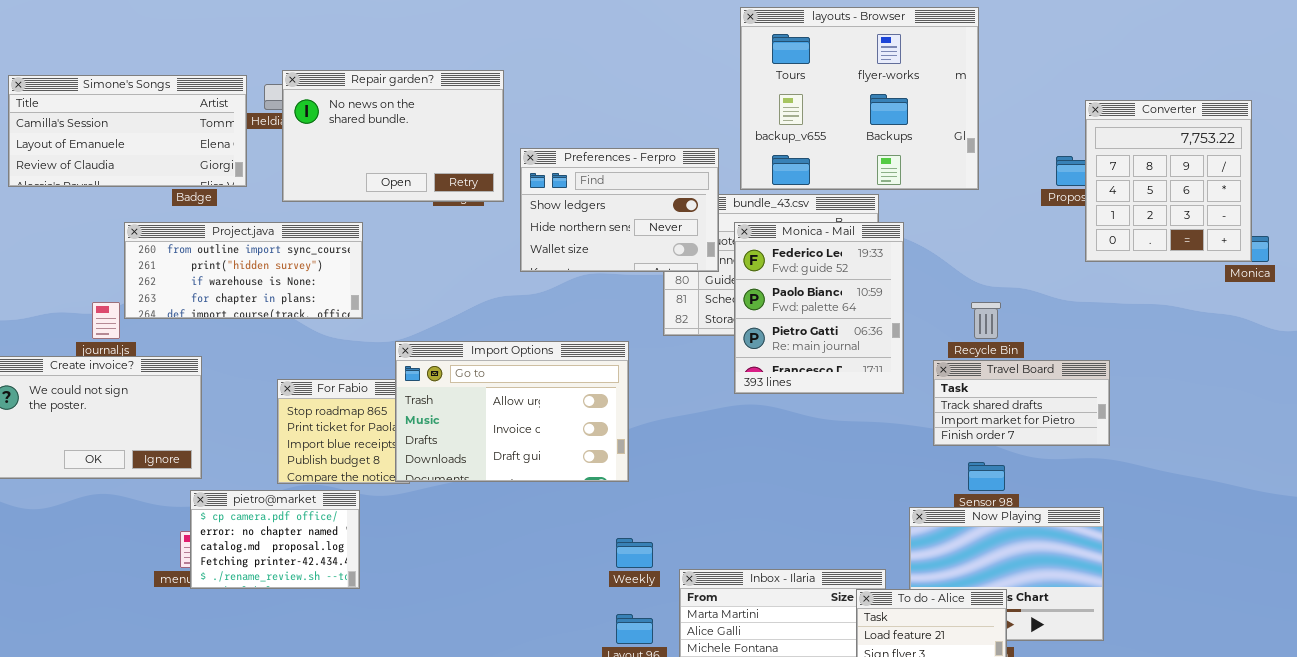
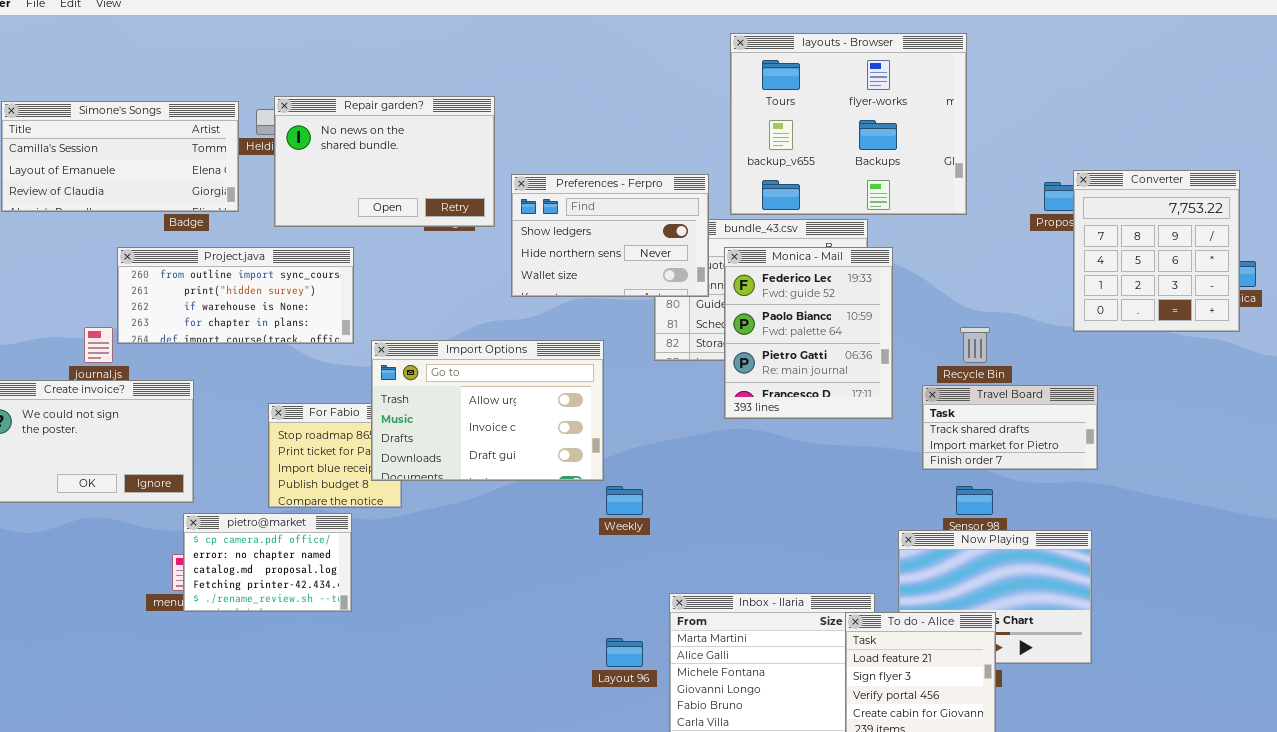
Converter: [1085,100,1252,262] -> [1073,170,1240,332], moved
Import Options: [395,341,629,482] -> [371,340,604,481], moved
Weekly: [616,538,653,568] -> [606,486,643,515], moved

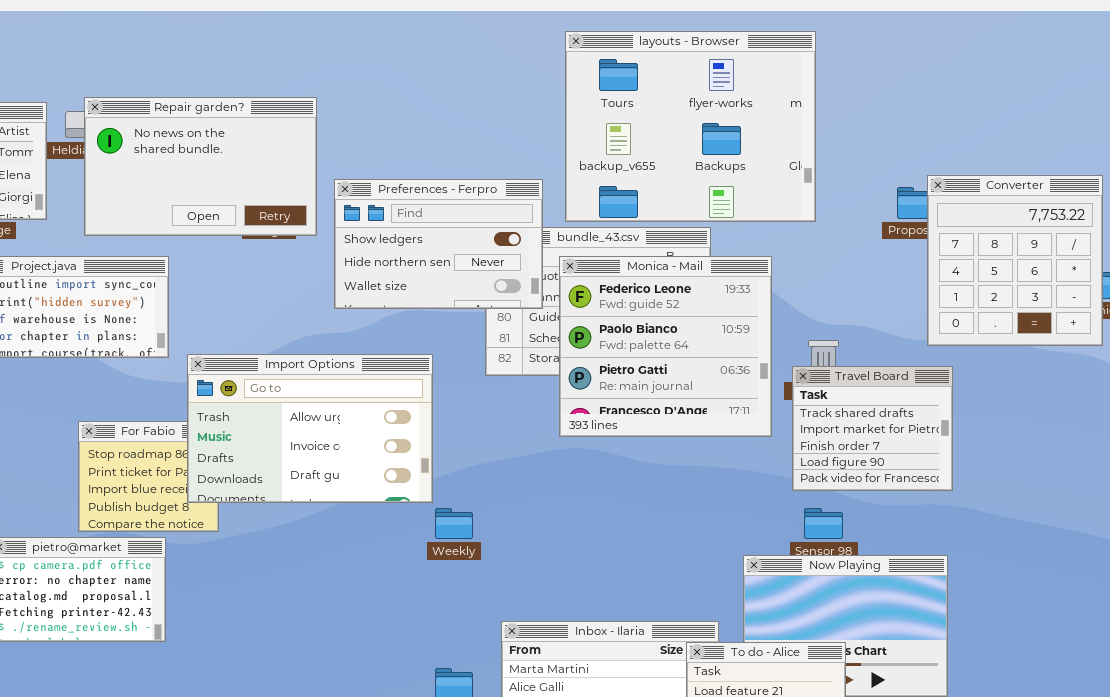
Monica - Mail: [724,247,893,419] -> [559,256,772,437], resized
Travel Board: [922,385,1098,470] -> [792,366,953,491], resized

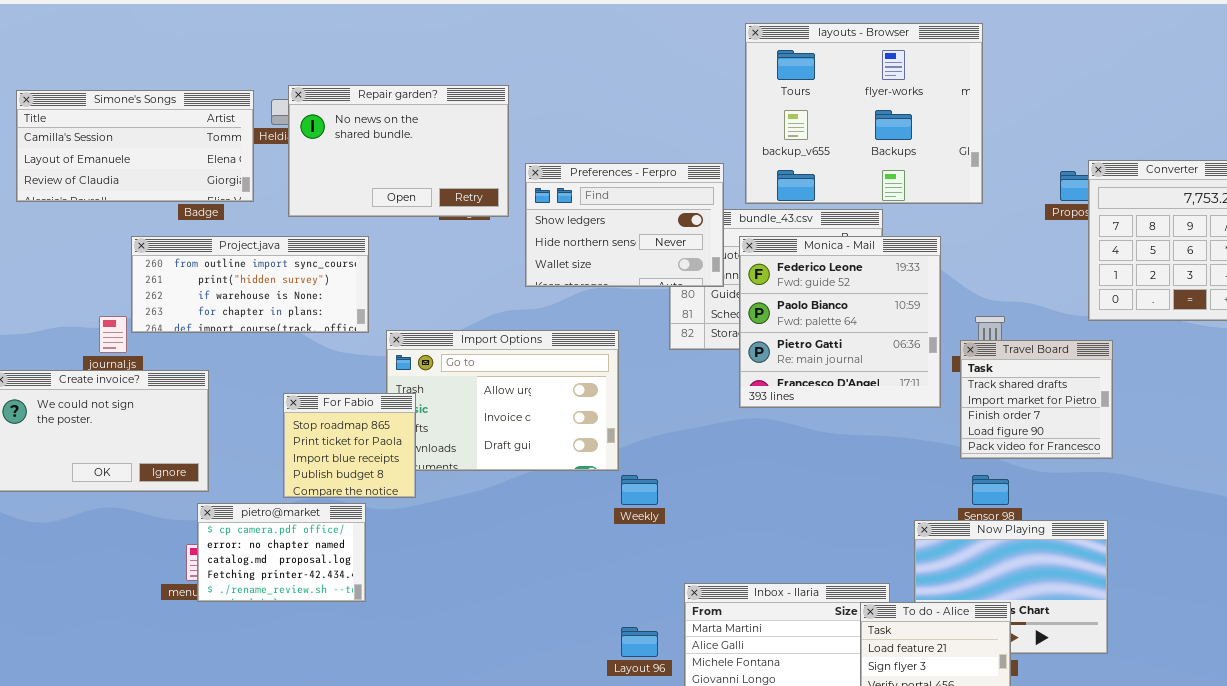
For Fabio: [78,421,219,532] -> [283,393,416,498], raised

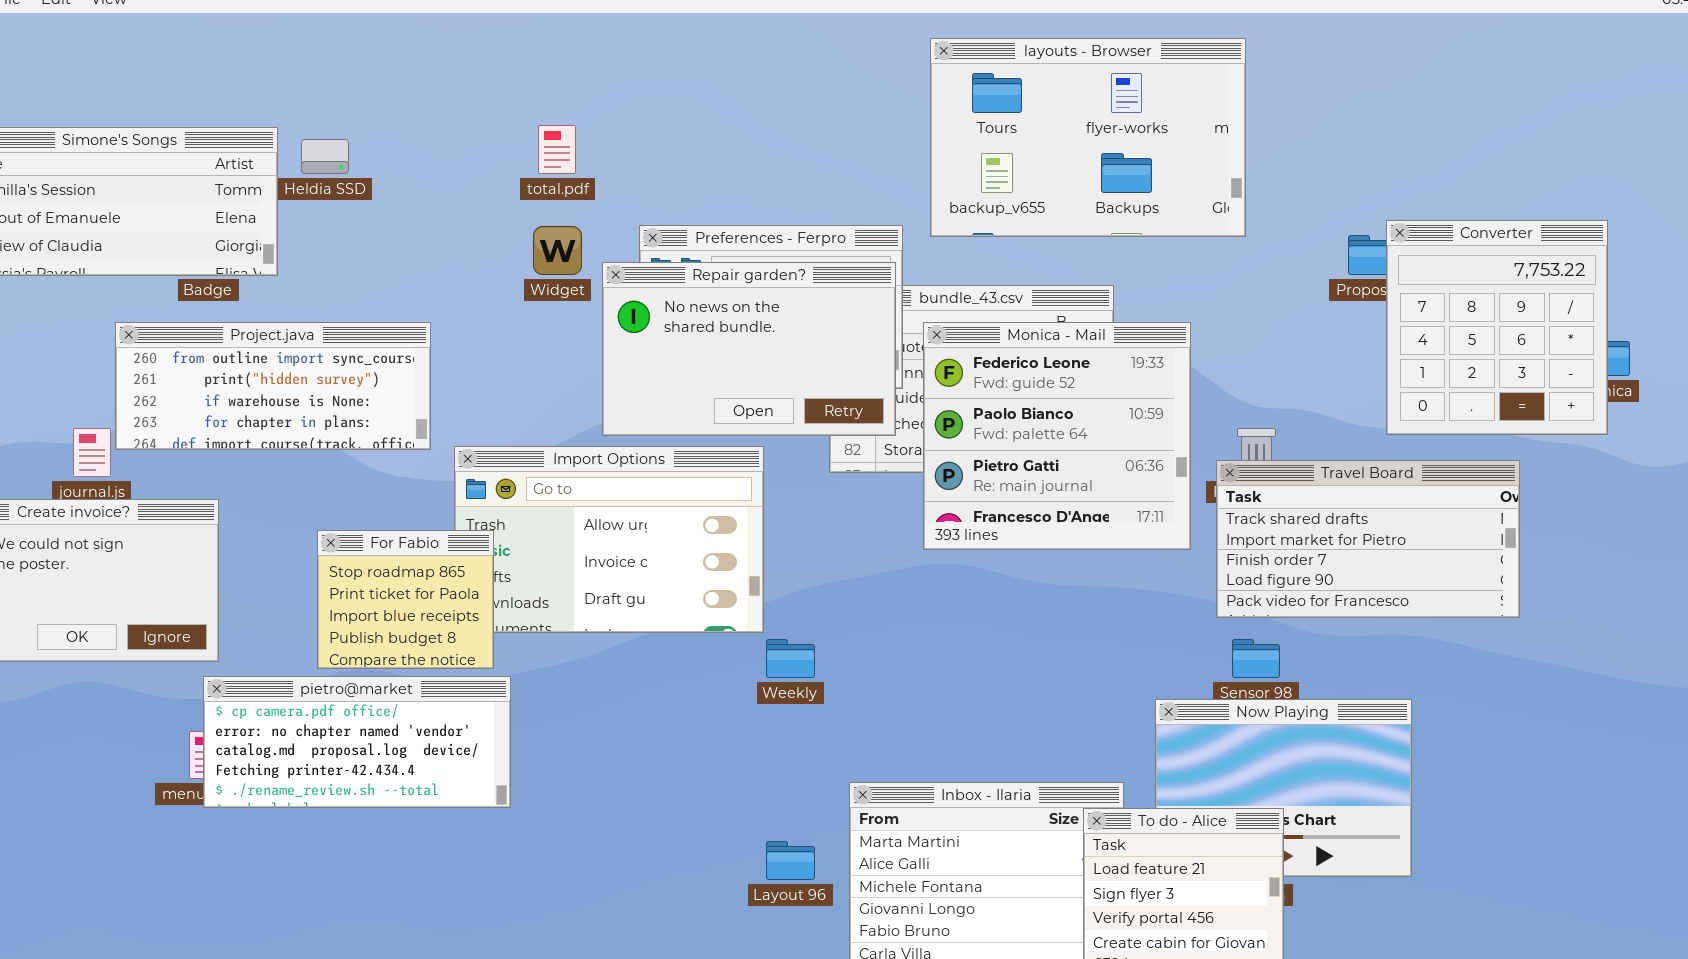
layouts - Browser: [745,23,983,204] -> [930,38,1246,237], resized
Repair garden?: [288,85,509,217] -> [602,262,896,436], moved
Travel Board: [960,340,1113,459] -> [1216,460,1520,618], resized
pietro@market: [197,503,366,602] -> [203,676,511,808], resized

